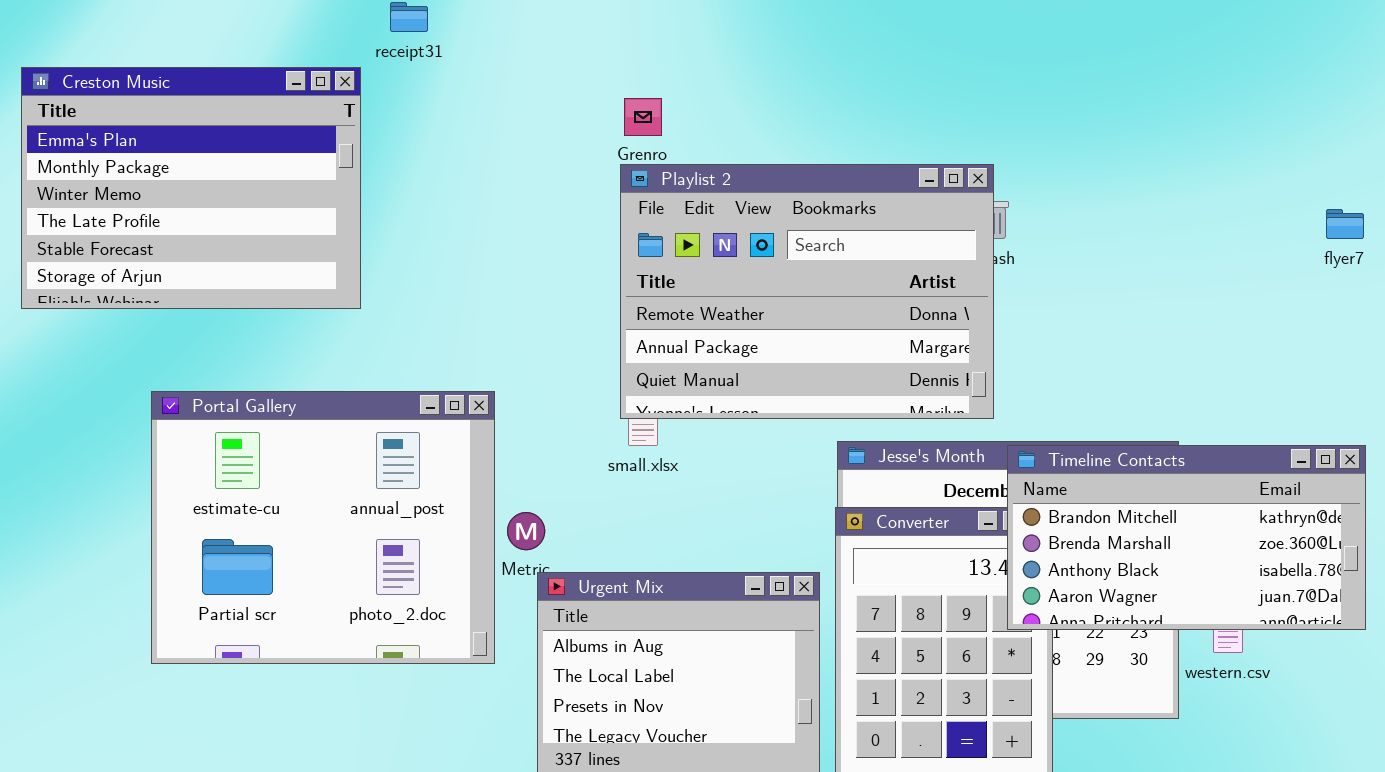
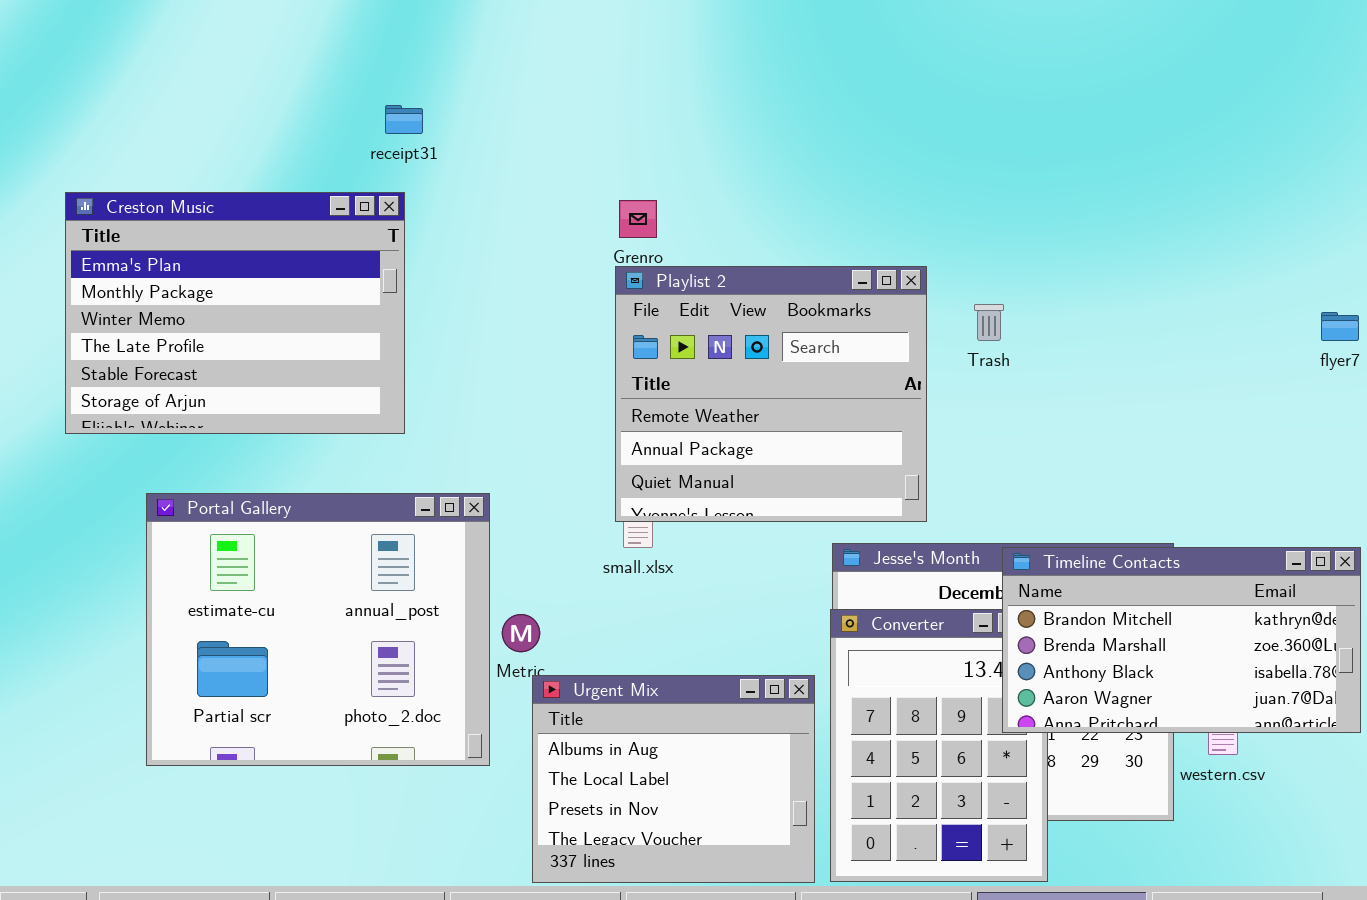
Creston Music: [21,67,361,309] -> [65,192,405,434], moved
Playlist 2: [620,164,994,419] -> [615,266,927,522], resized

